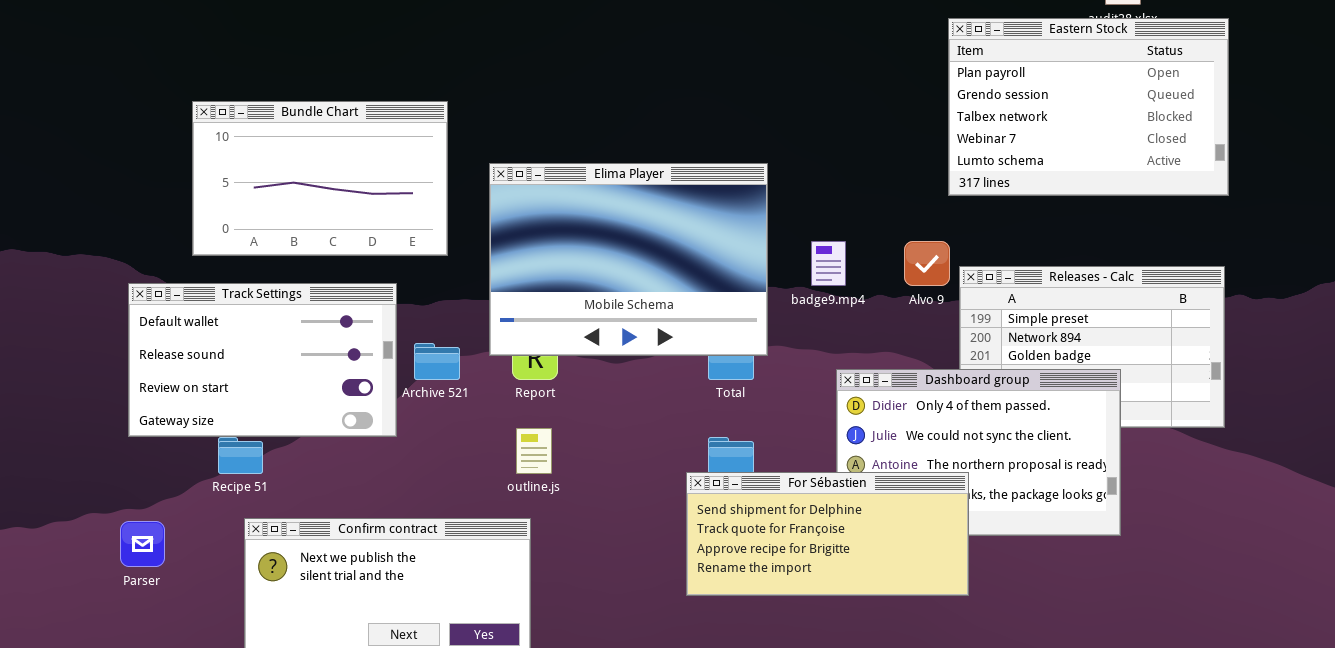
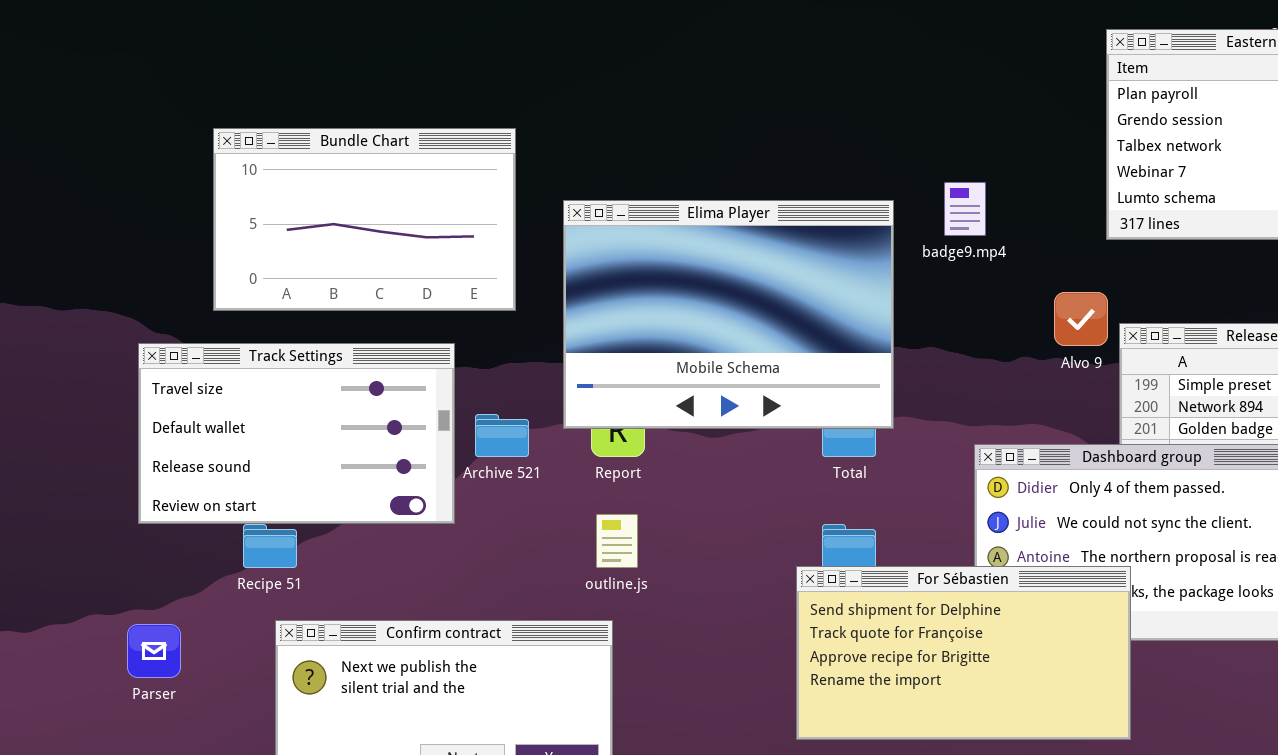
badge9.mp4: [811,241,846,286] -> [944,182,986,236], moved
Track Settings: [128,283,397,437] -> [138,343,455,524], scrolled up 1 row
For Sébastien: [686,472,969,596] -> [796,566,1131,740], resized

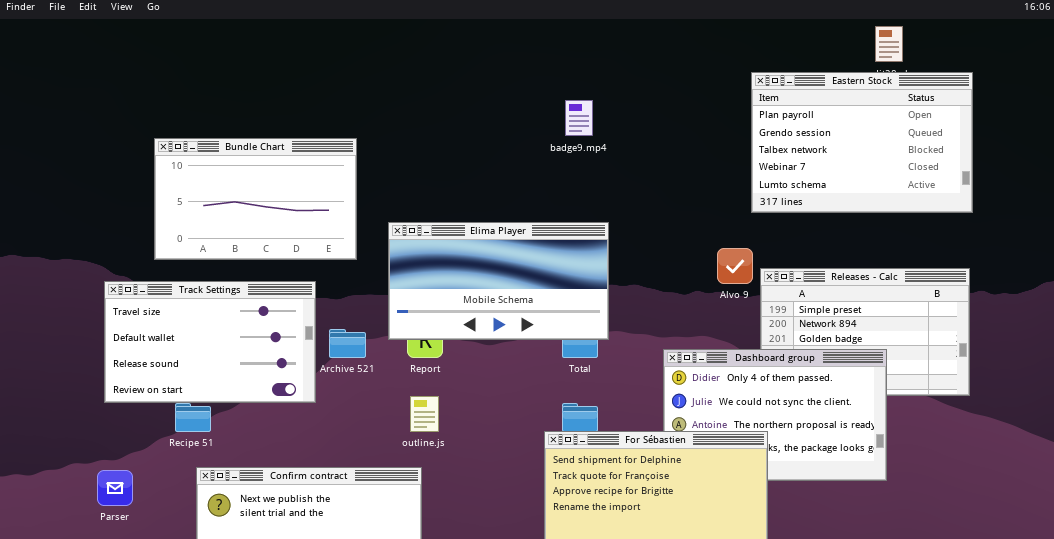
badge9.mp4: [944,182,986,236] -> [565,100,593,136], moved
Elima Player: [563,200,894,429] -> [388,222,609,340], resized

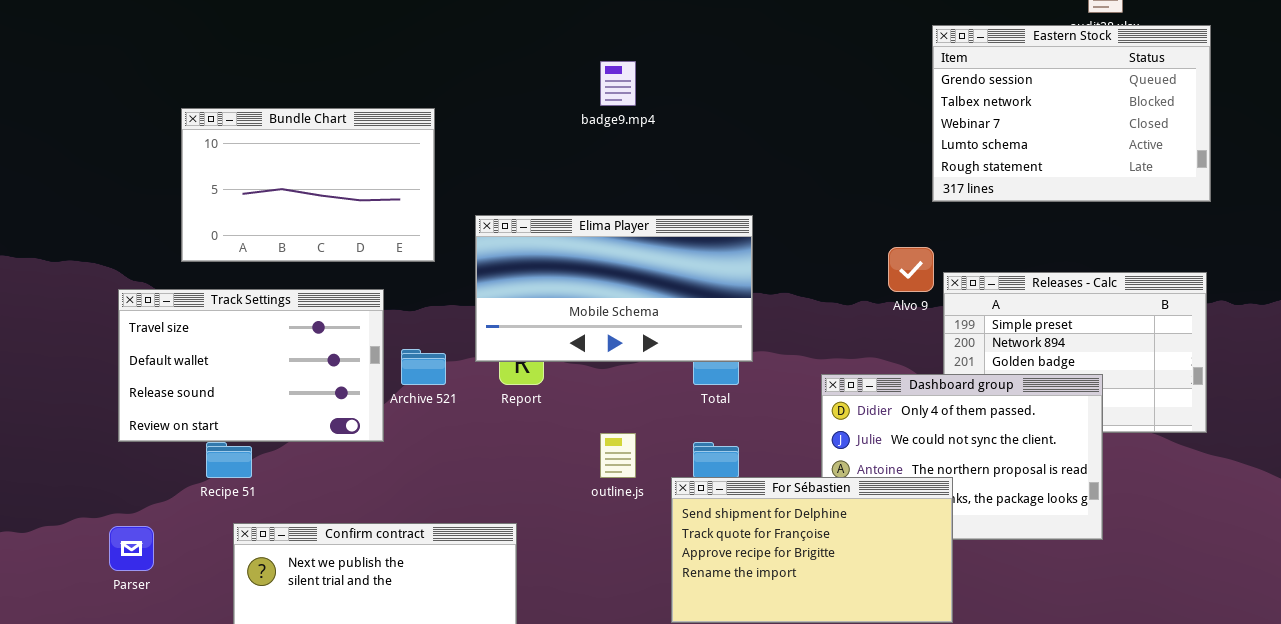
Eastern Stock: [751,72,973,213] -> [932,25,1211,202], scrolled down 1 row
badge9.mp4: [565,100,593,136] -> [600,61,636,106], moved
outline.js: [410,396,439,432] -> [600,433,636,478], moved

